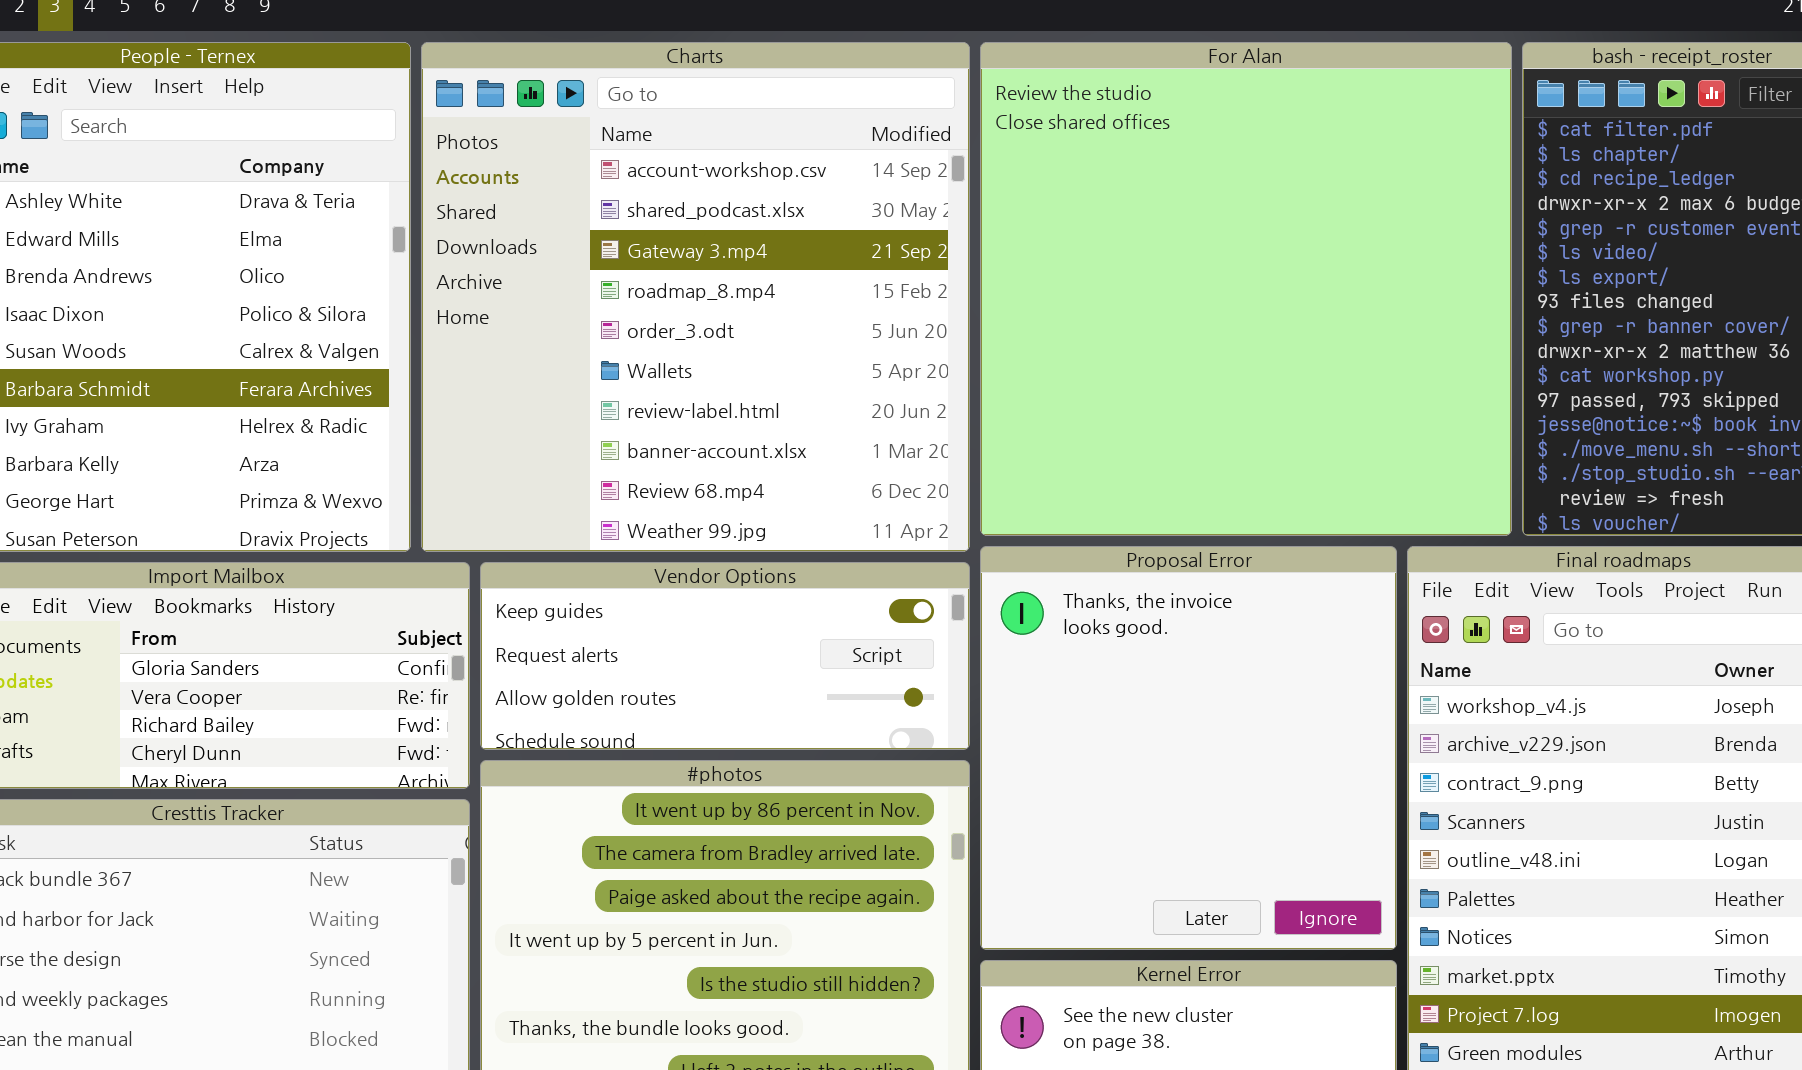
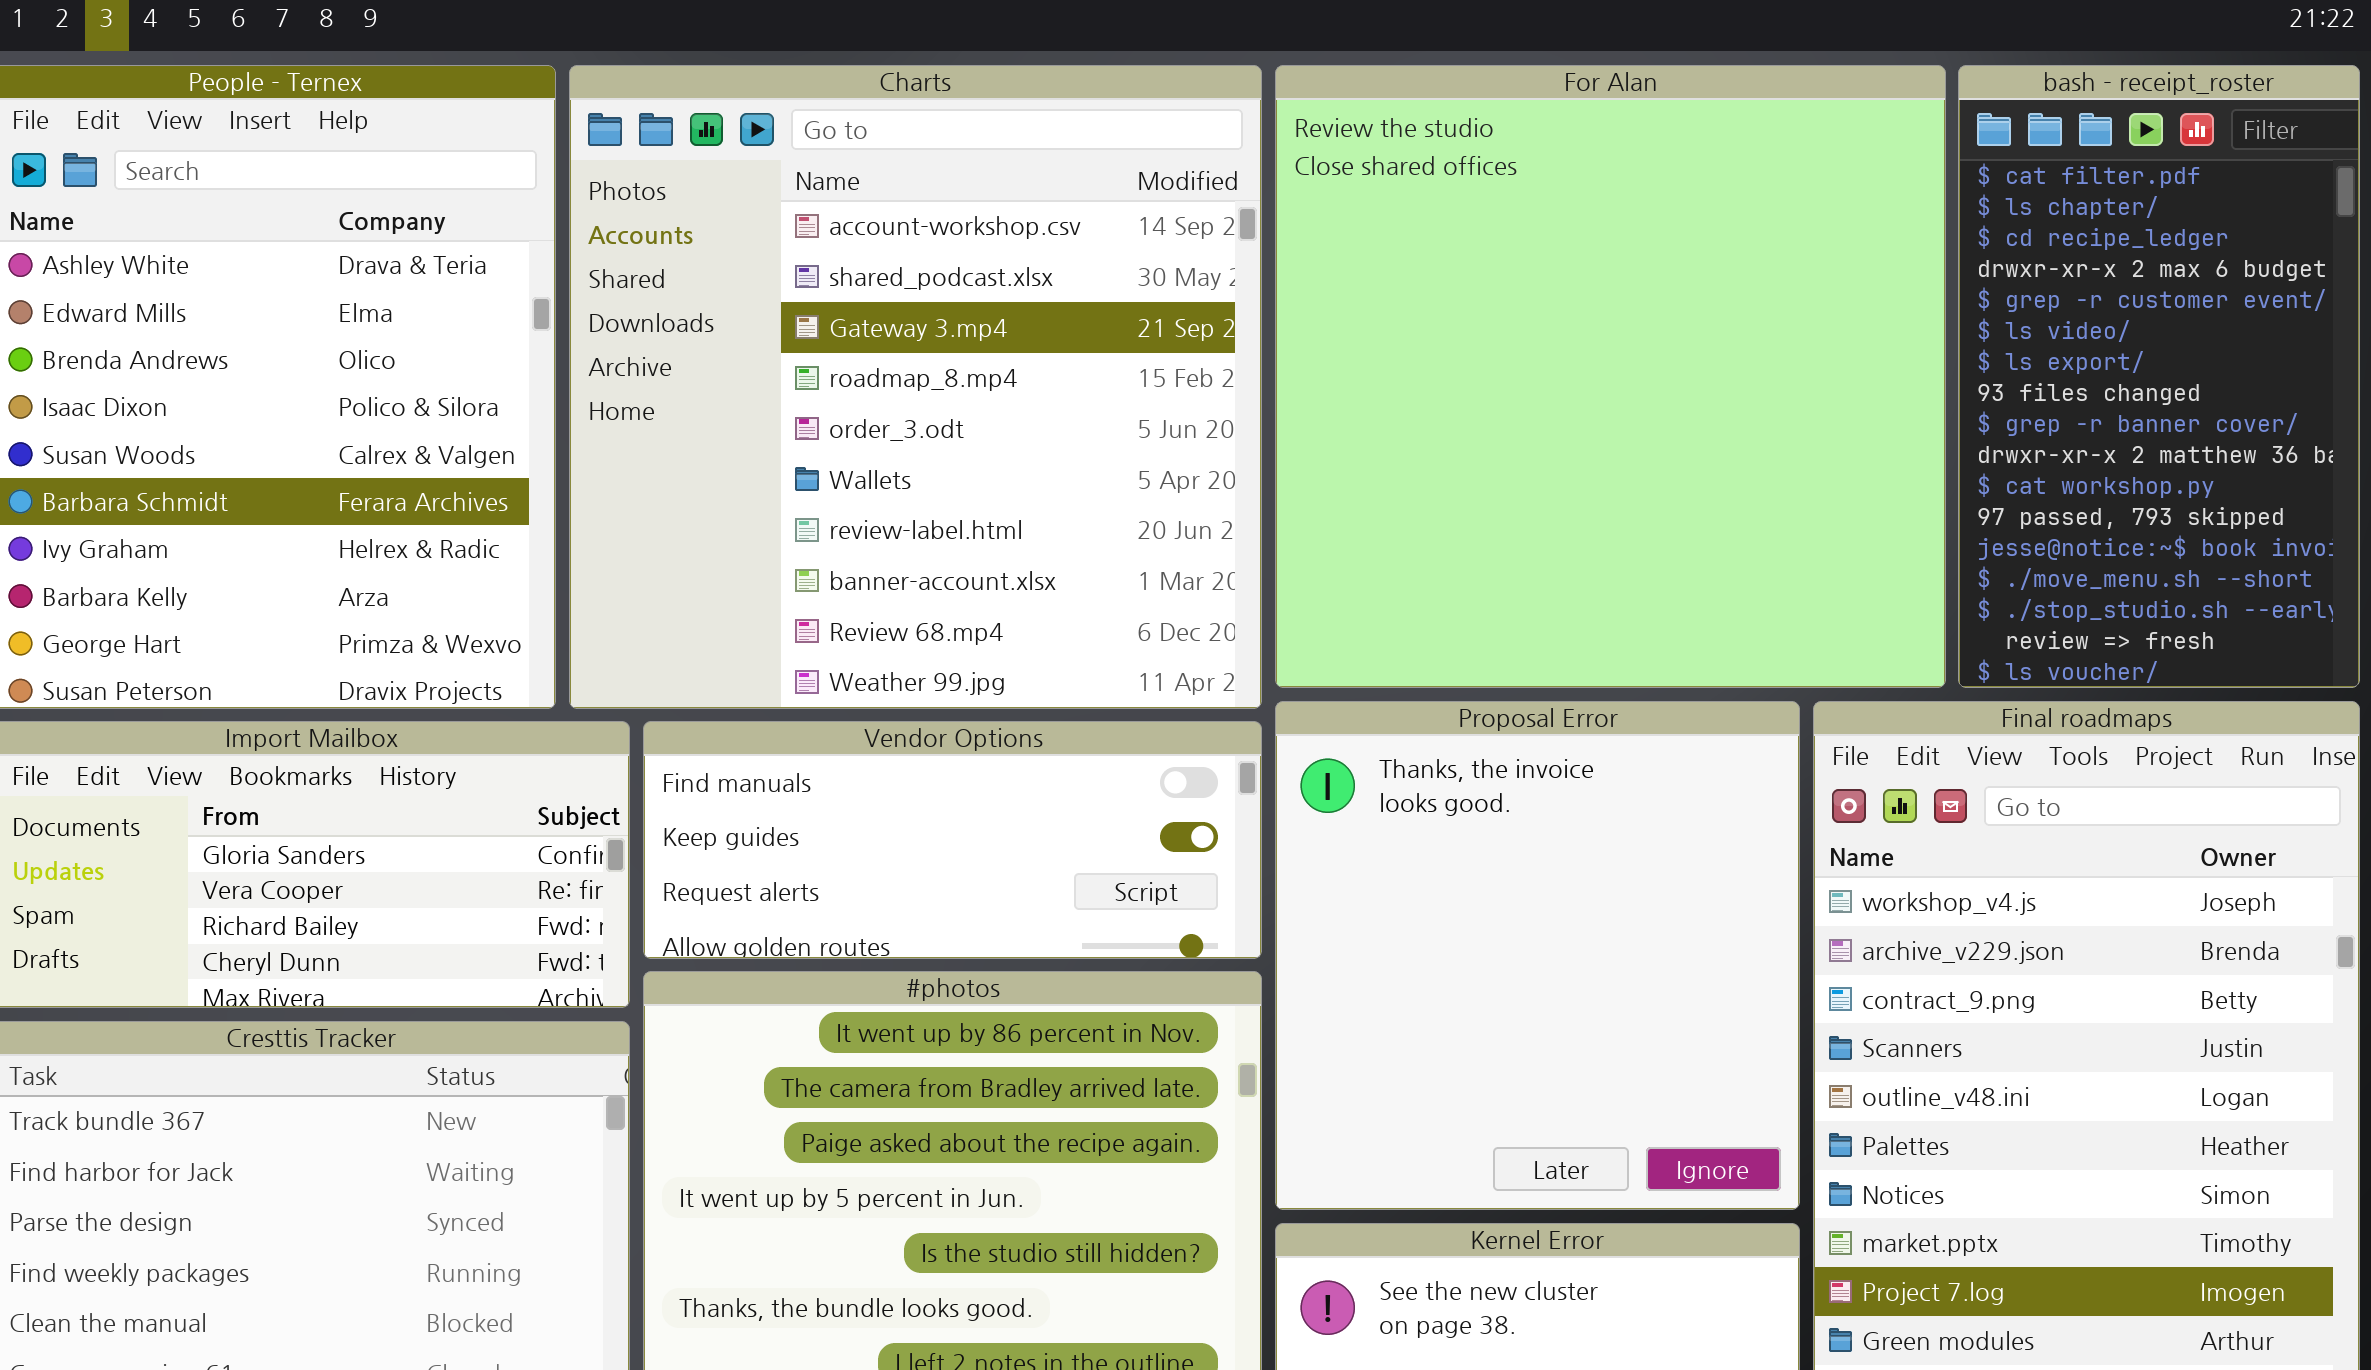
Vendor Options: [480,562,970,750] -> [643,721,1262,959], scrolled up 1 row

